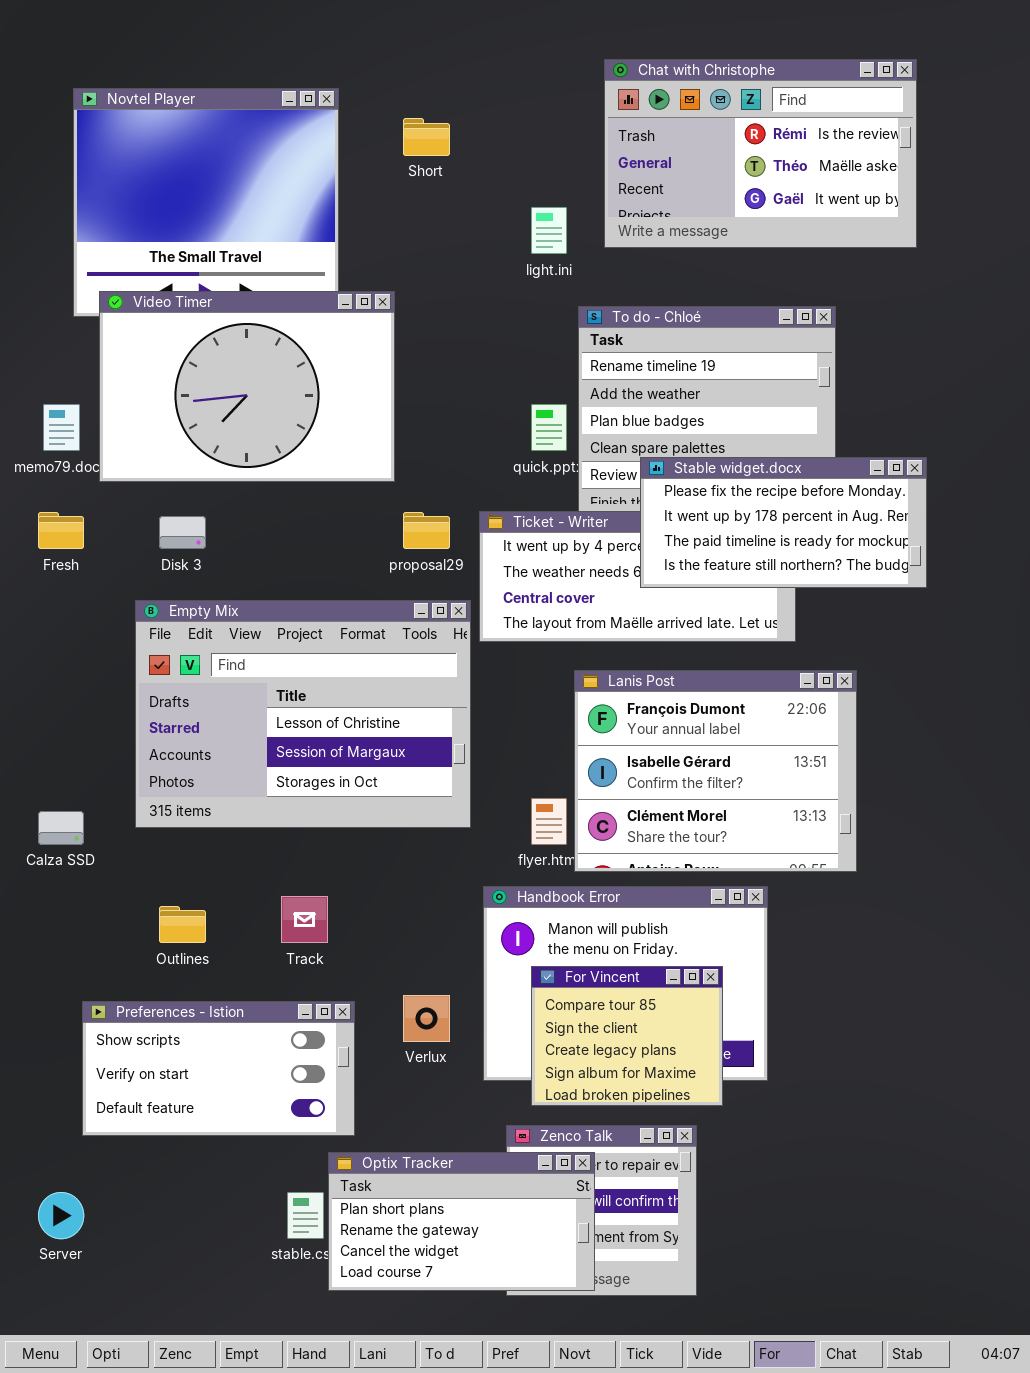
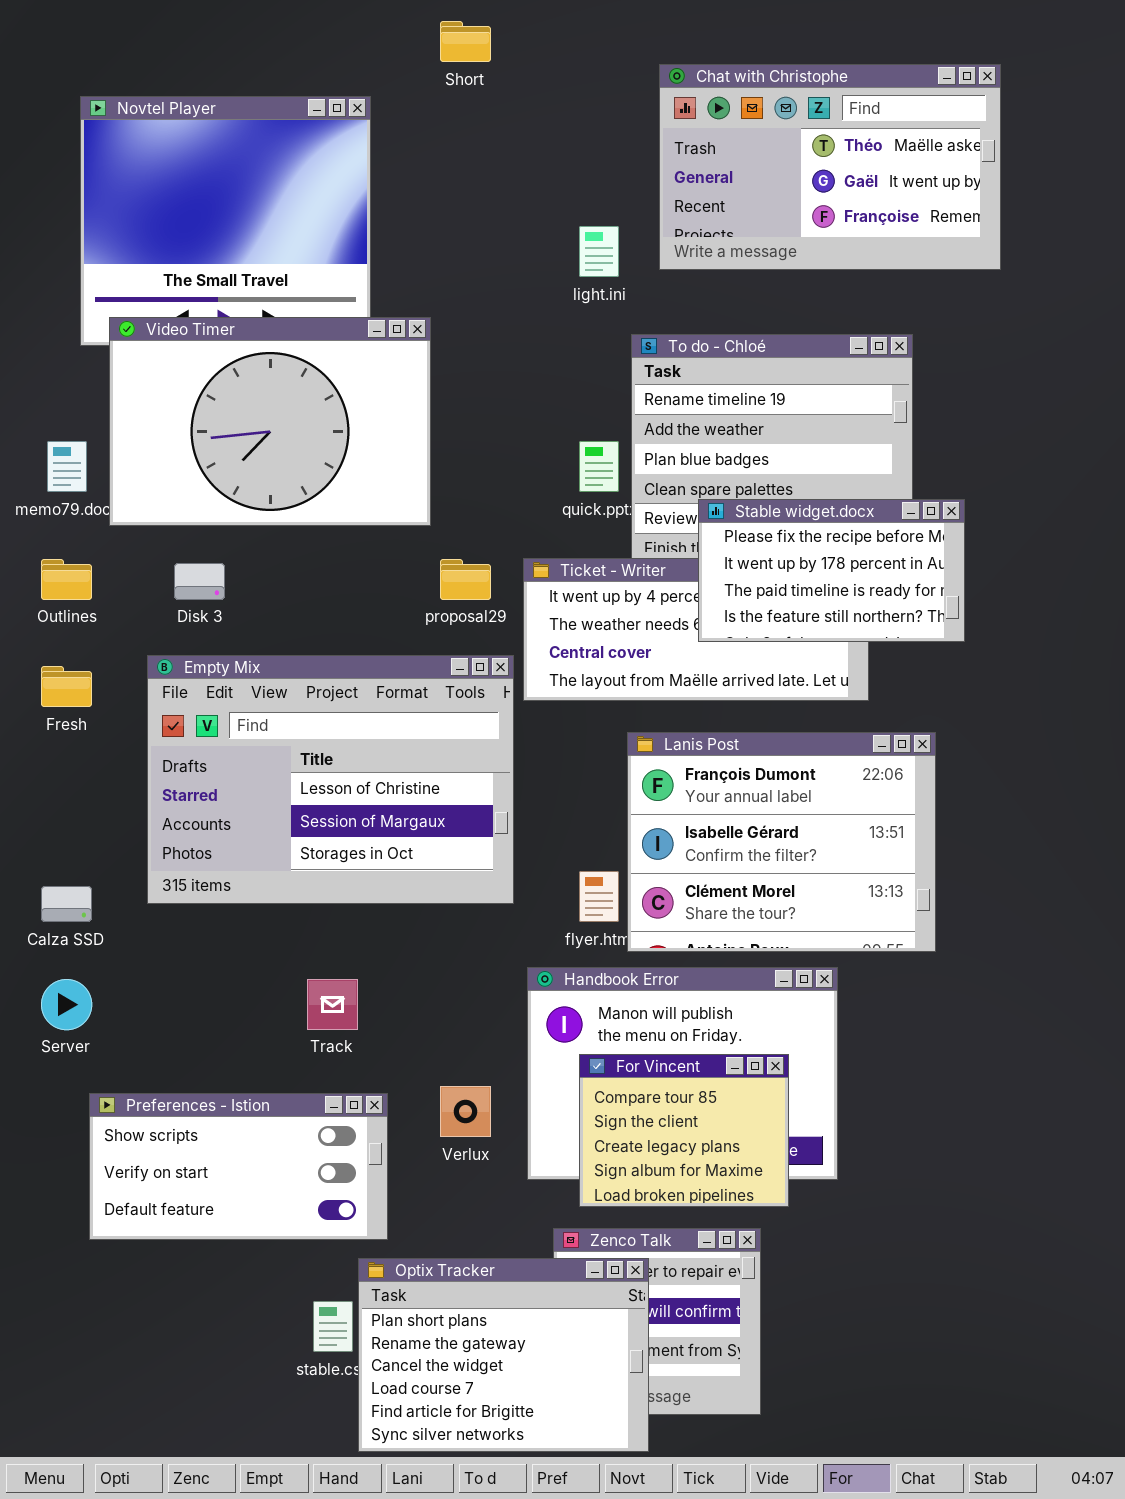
Chat with Christophe: [604,59,917,248] -> [659,64,1001,270], scrolled down 1 row
Short: [403,118,450,156] -> [440,21,491,62], moved
Stable widget.docx: [640,457,927,588] -> [698,499,965,642], resized
Fresh: [38,512,84,549] -> [41,666,92,707], moved
Outlines: [159,906,206,943] -> [41,559,92,600], moved
Optix Tracker: [328,1152,595,1291] -> [358,1258,649,1452], resized
Server: [38,1192,84,1239] -> [41,979,92,1030], moved

